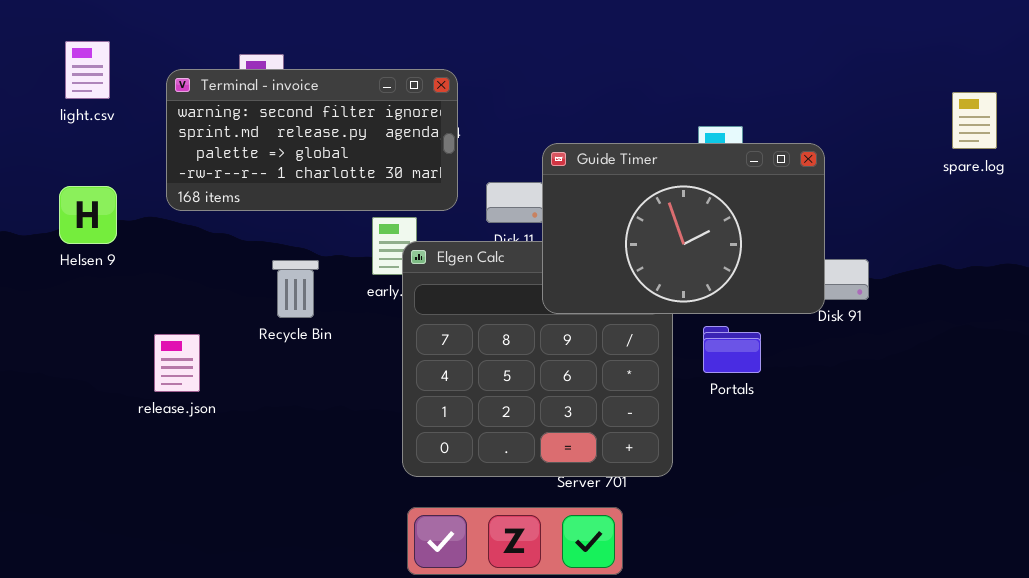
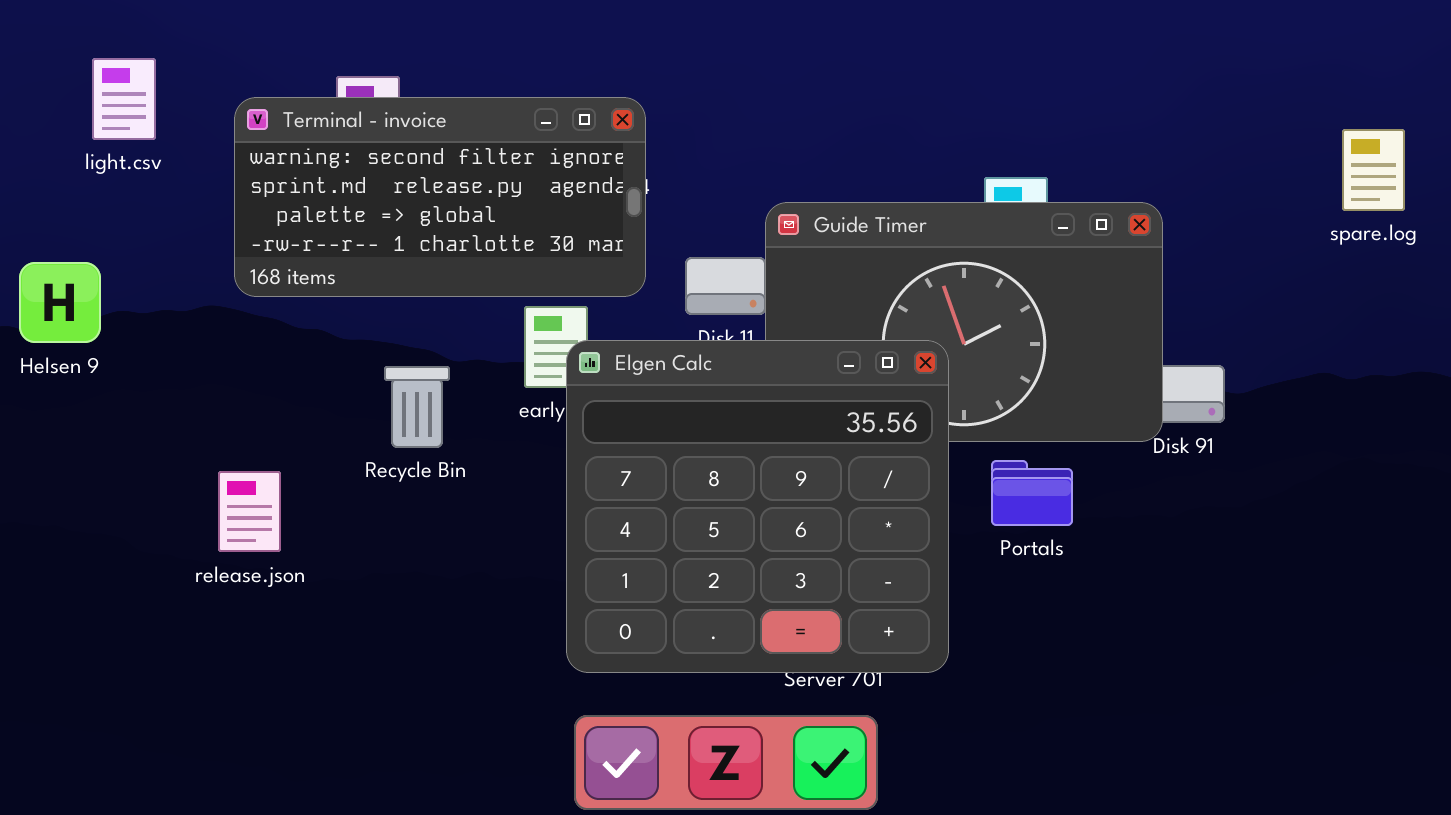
Helsen 9: [59,186,117,244] -> [19,262,101,343], moved
Elgen Calc: [402,241,673,477] -> [566,340,949,673], raised

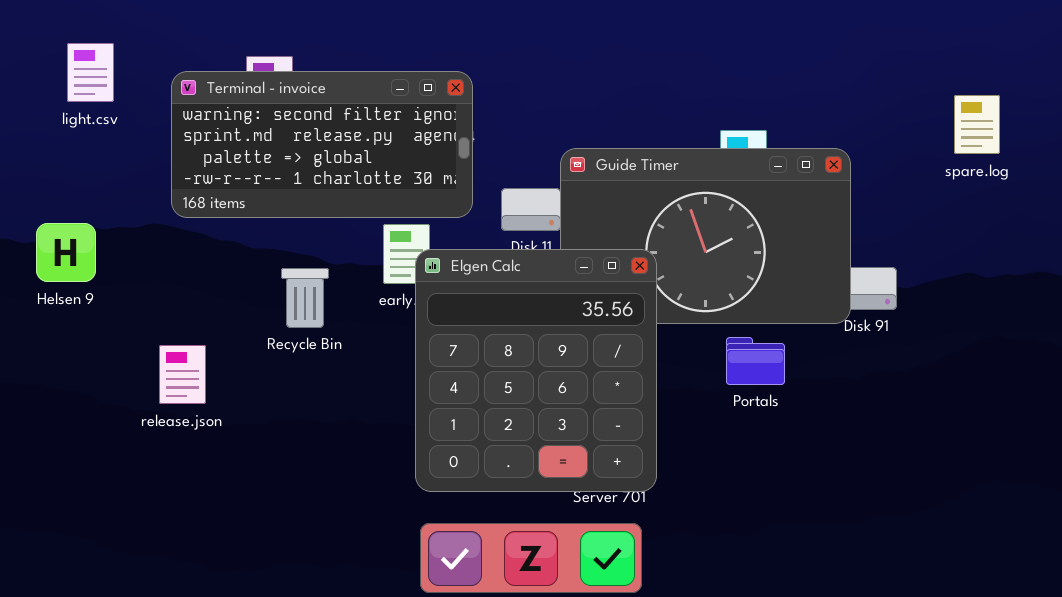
spare.log: [1342,129,1405,211] -> [954,95,1000,154], moved
Helsen 9: [19,262,101,343] -> [36,223,96,282], moved
Elgen Calc: [566,340,949,673] -> [415,249,657,492], resized

